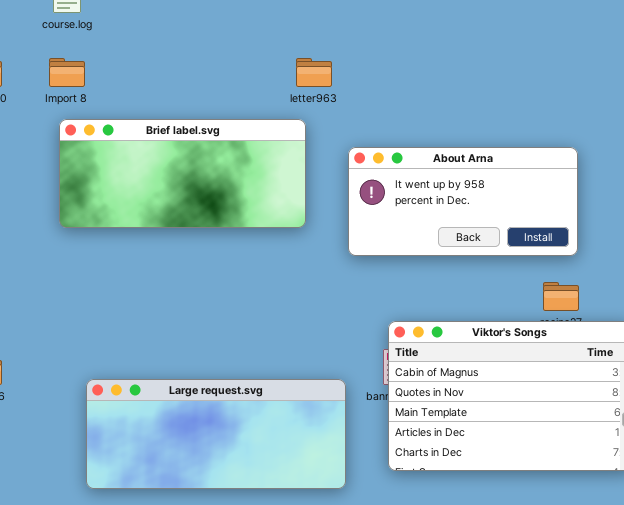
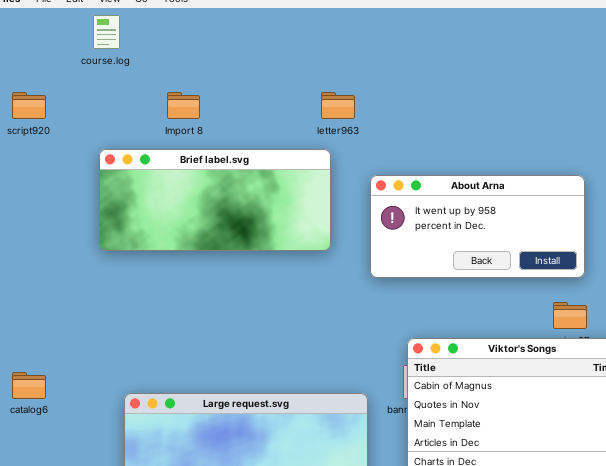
Import 8: [49,58,85,87] -> [167,92,200,119], moved

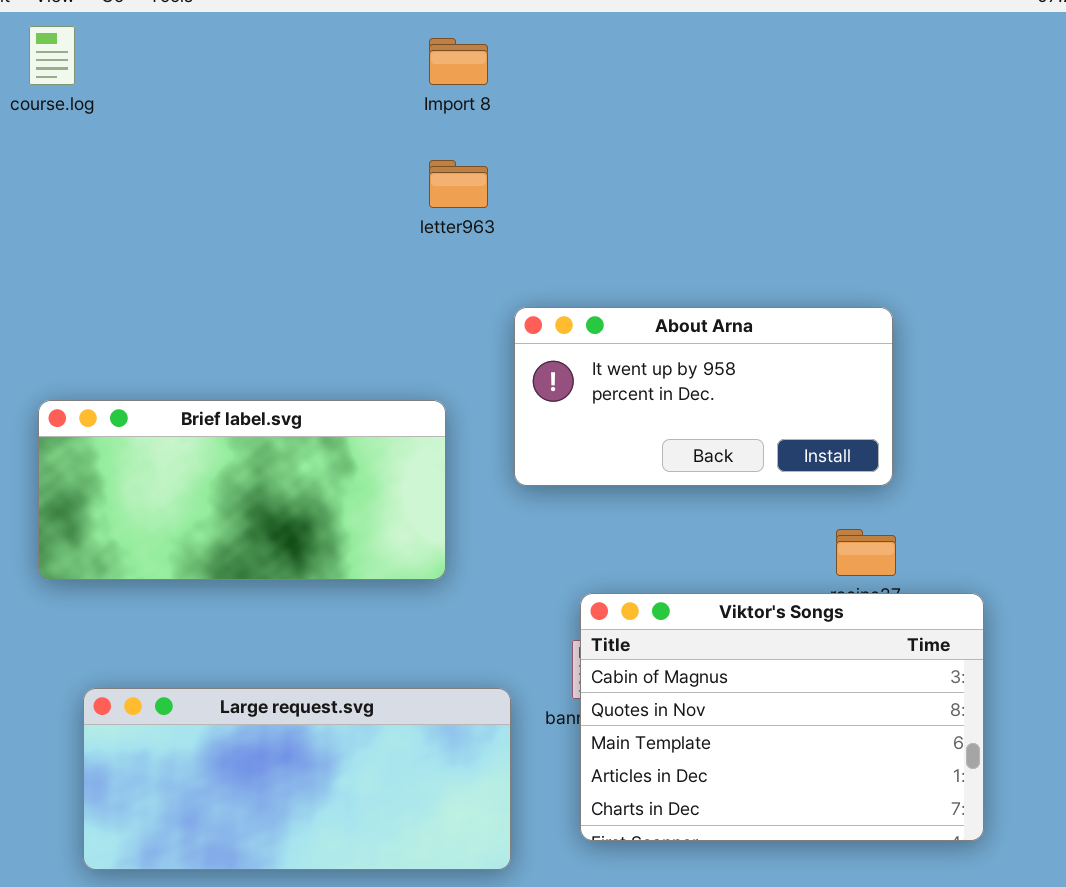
Import 8: [167,92,200,119] -> [429,38,488,85], moved
Brief label.svg: [99,149,331,251] -> [38,400,446,580], moved

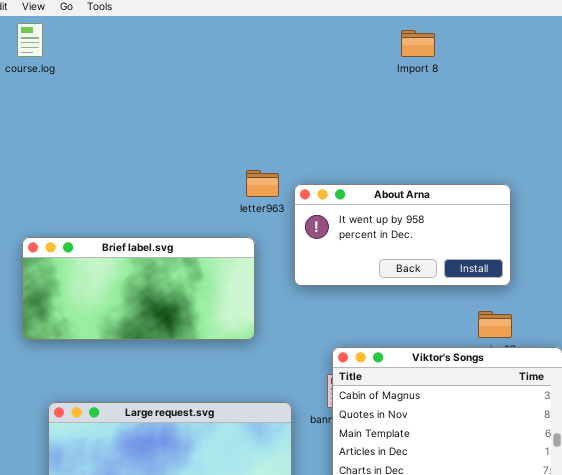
Import 8: [429,38,488,85] -> [401,30,435,57], moved
letter963: [429,160,488,208] -> [246,170,279,197], moved

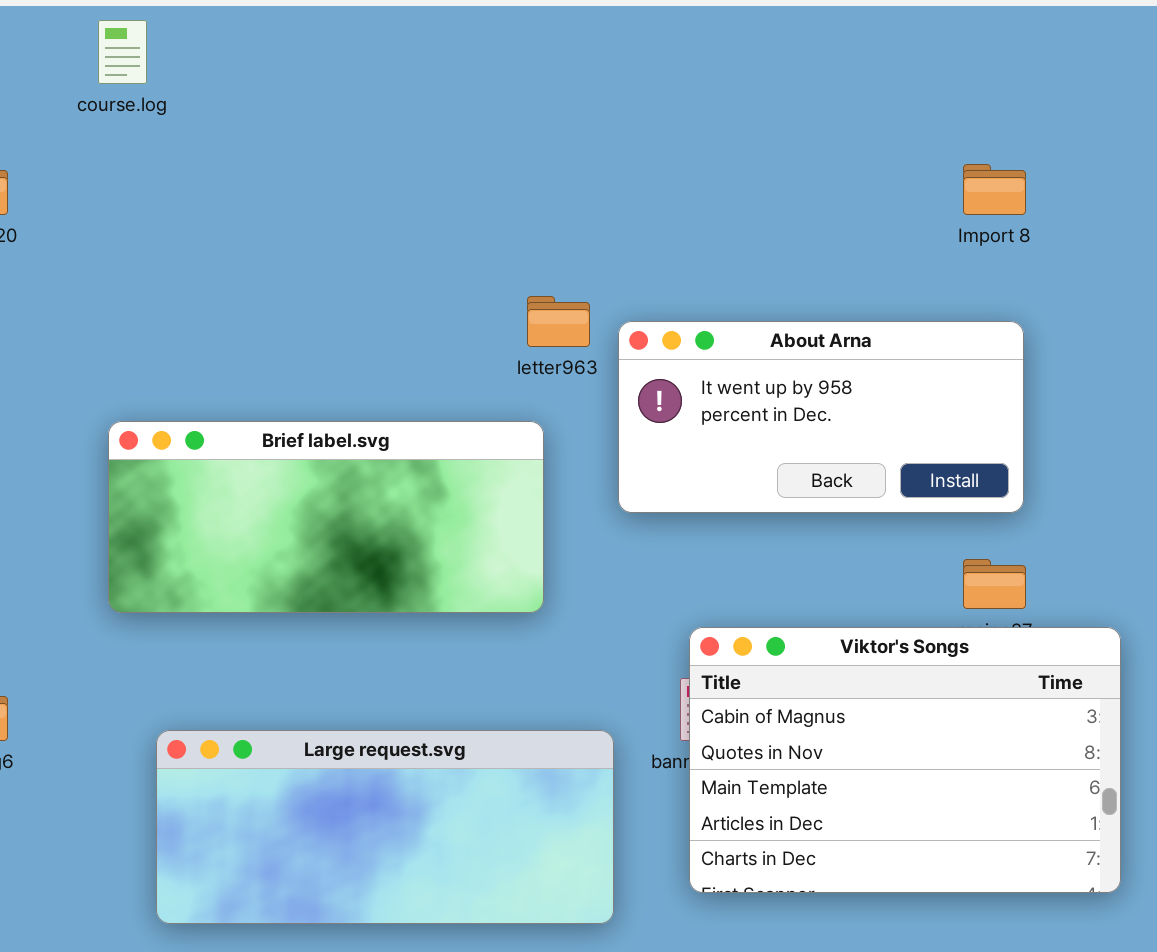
Import 8: [401,30,435,57] -> [963,164,1026,215], moved

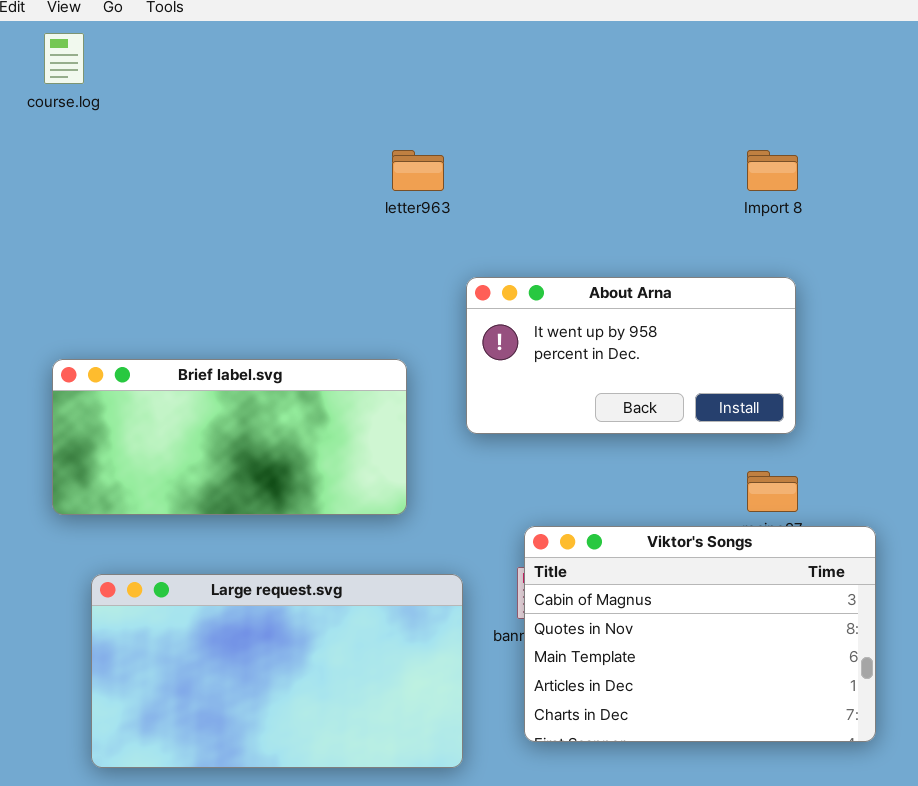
letter963: [527,296,590,347] -> [392,150,444,191], moved
Large request.svg: [156,730,614,924] -> [91,574,463,768], resized

